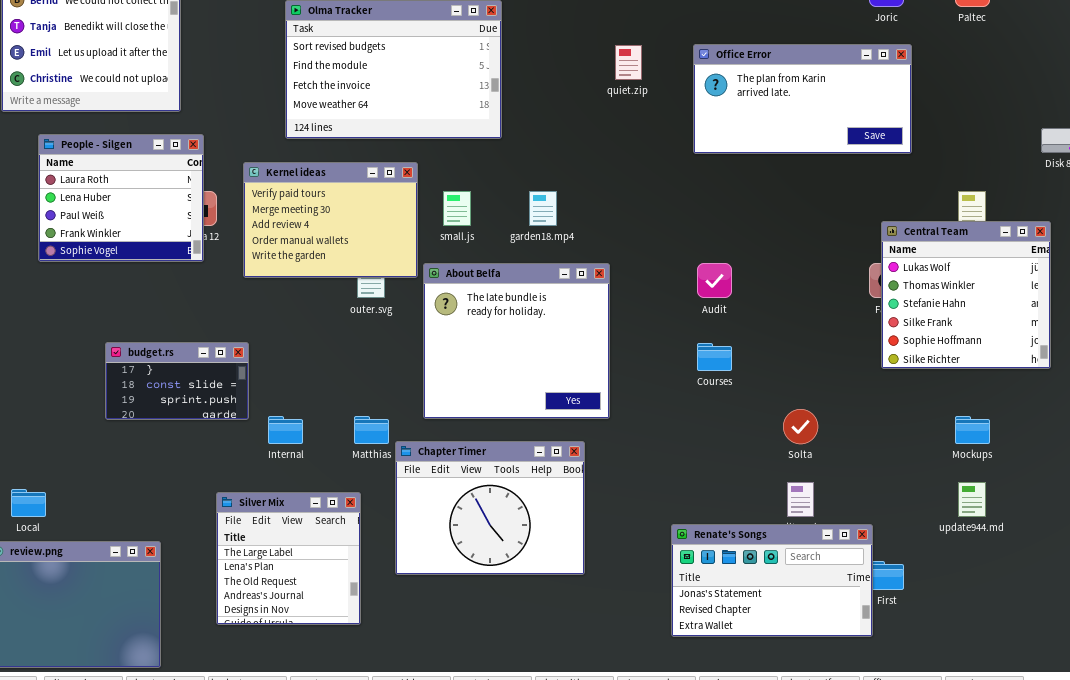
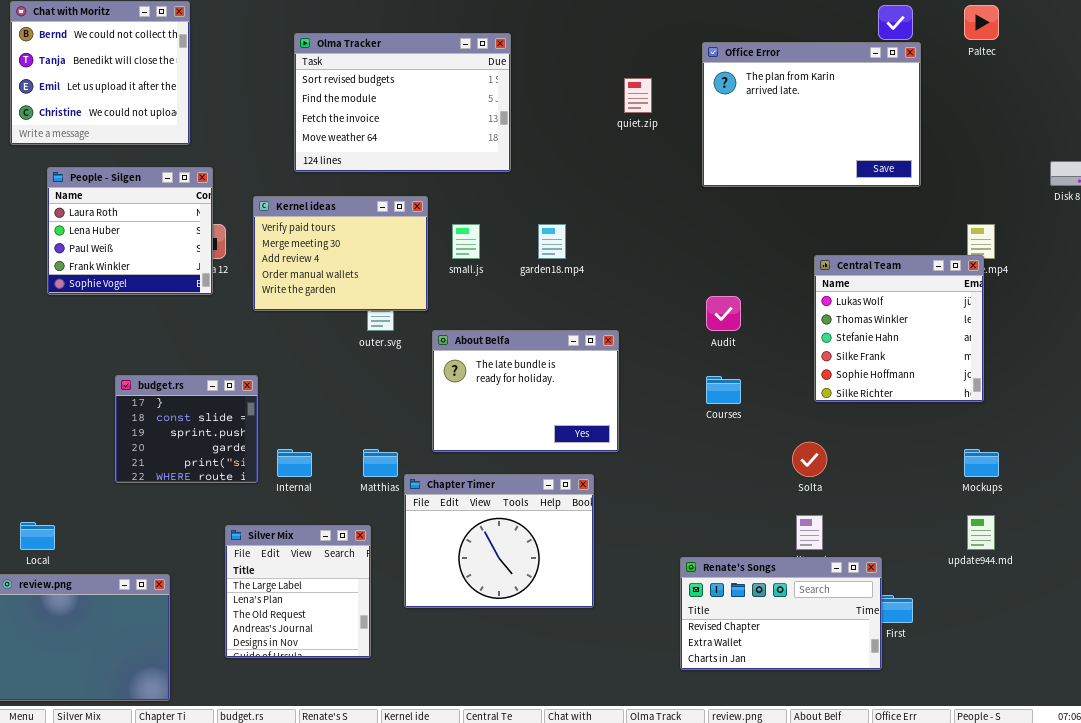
Office Error: [693,44,912,154] -> [702,42,921,187], resized
Central Team: [881,221,1051,369] -> [814,255,984,402], moved
About Belfa: [423,263,610,419] -> [432,330,619,452], resized
budget.rs: [105,342,249,420] -> [115,375,258,483], resized
Renate's Songs: [671,524,873,637] -> [680,557,882,670], scrolled down 1 row

